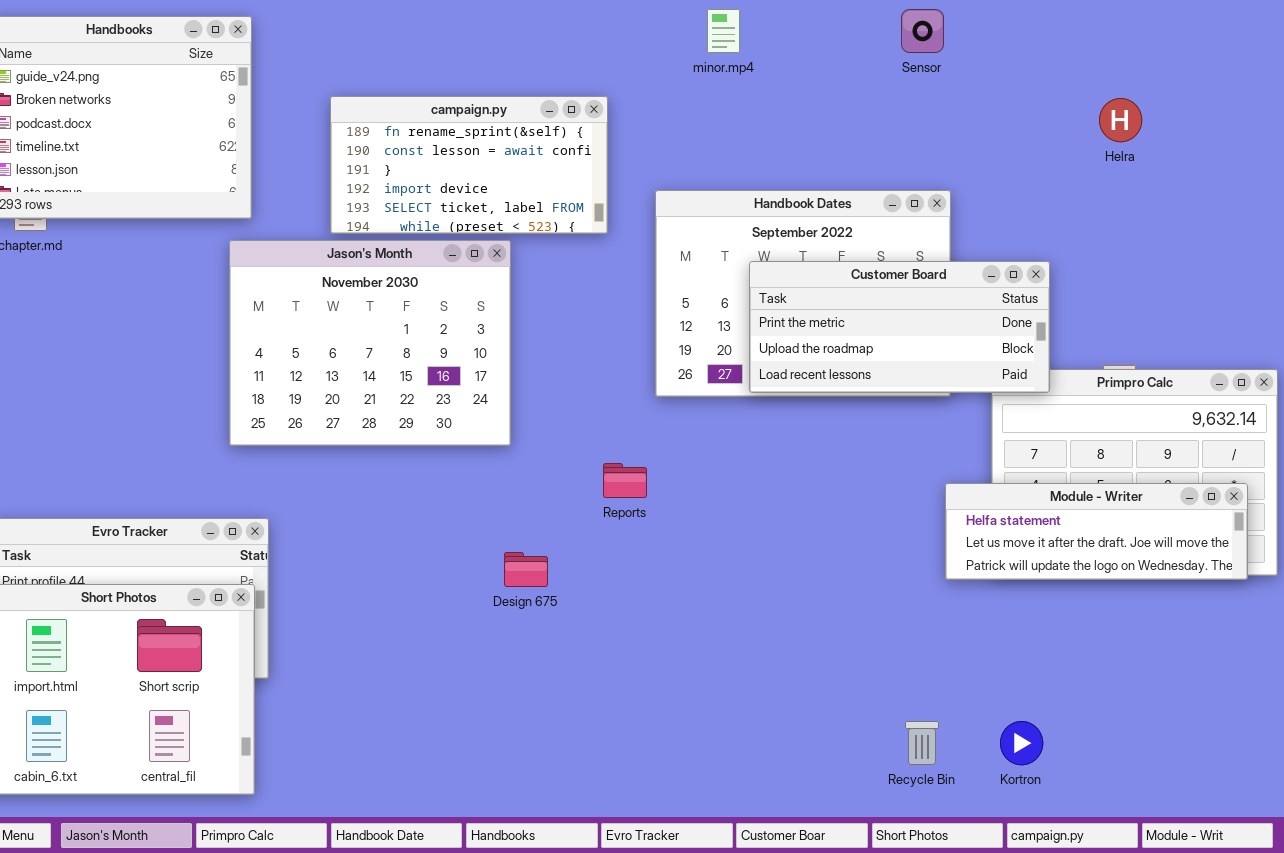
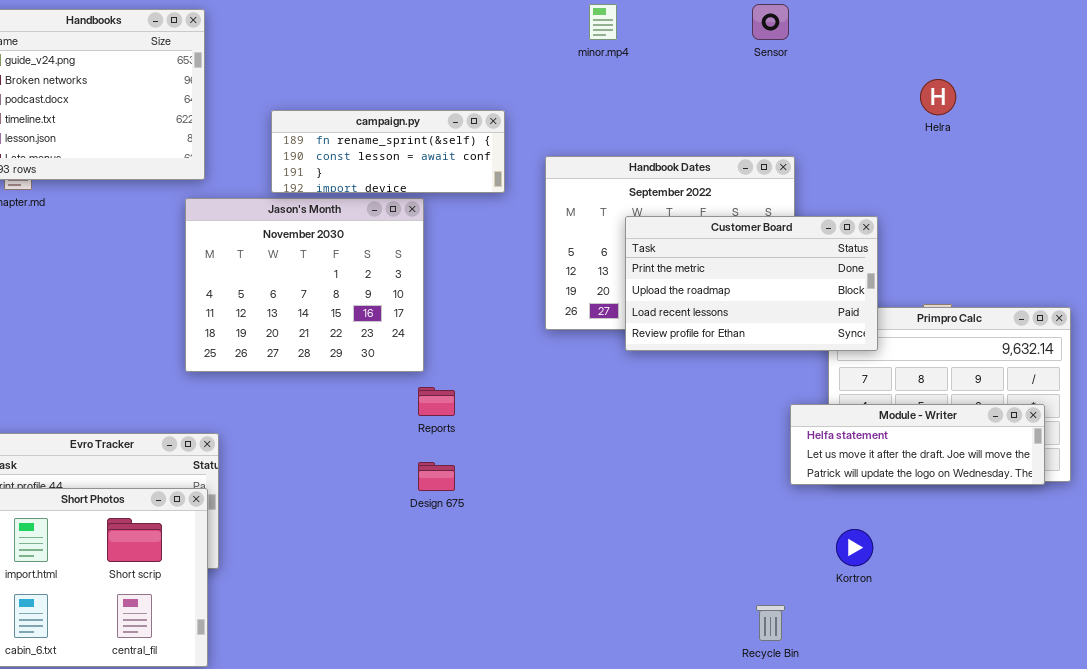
campaign.py: [330,96,608,234] -> [271,110,505,193], resized
Customer Board: [749,261,1050,393] -> [625,216,878,351], resized
Reports: [603,463,647,498] -> [418,387,455,416], moved
Kortron: [1000,721,1043,765] -> [836,529,873,566], moved

